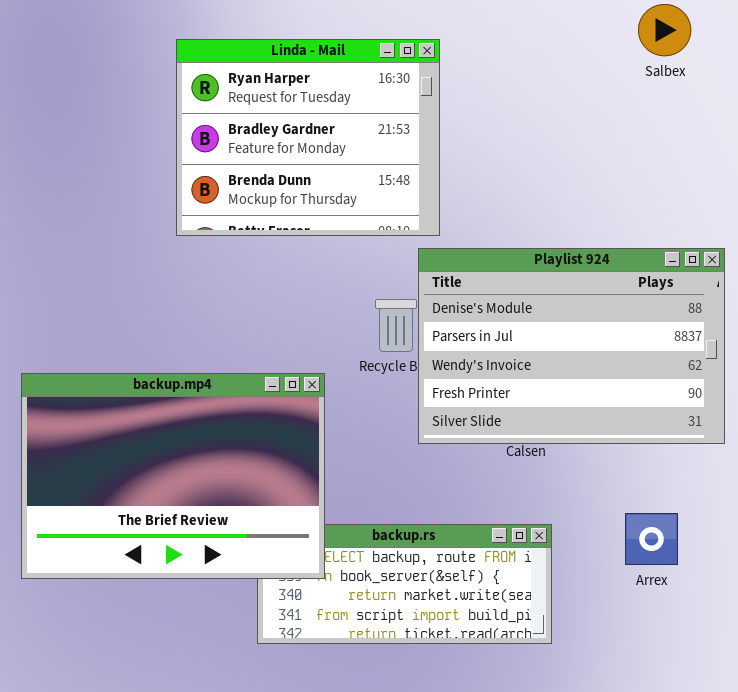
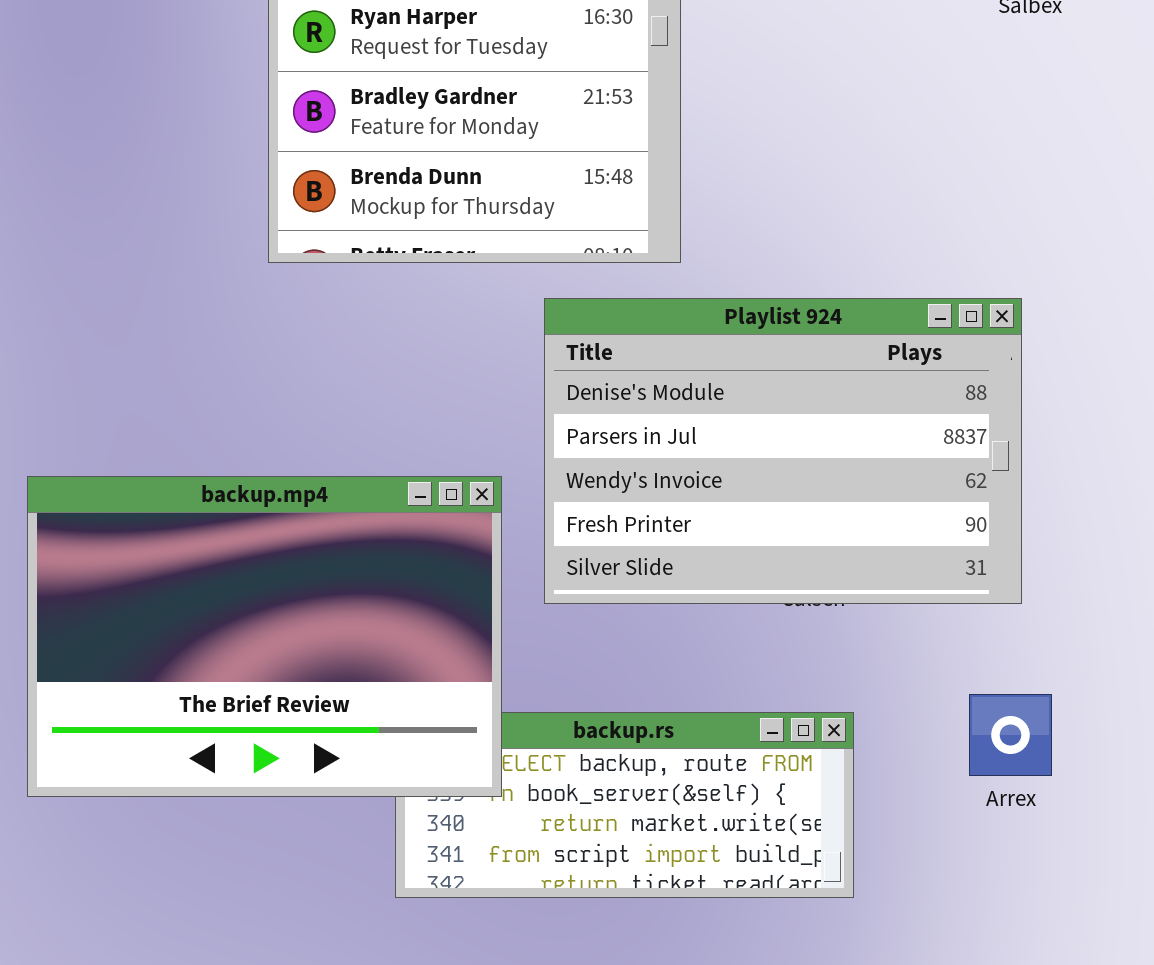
Playlist 924: [418,248,725,444] -> [544,298,1022,604], moved

